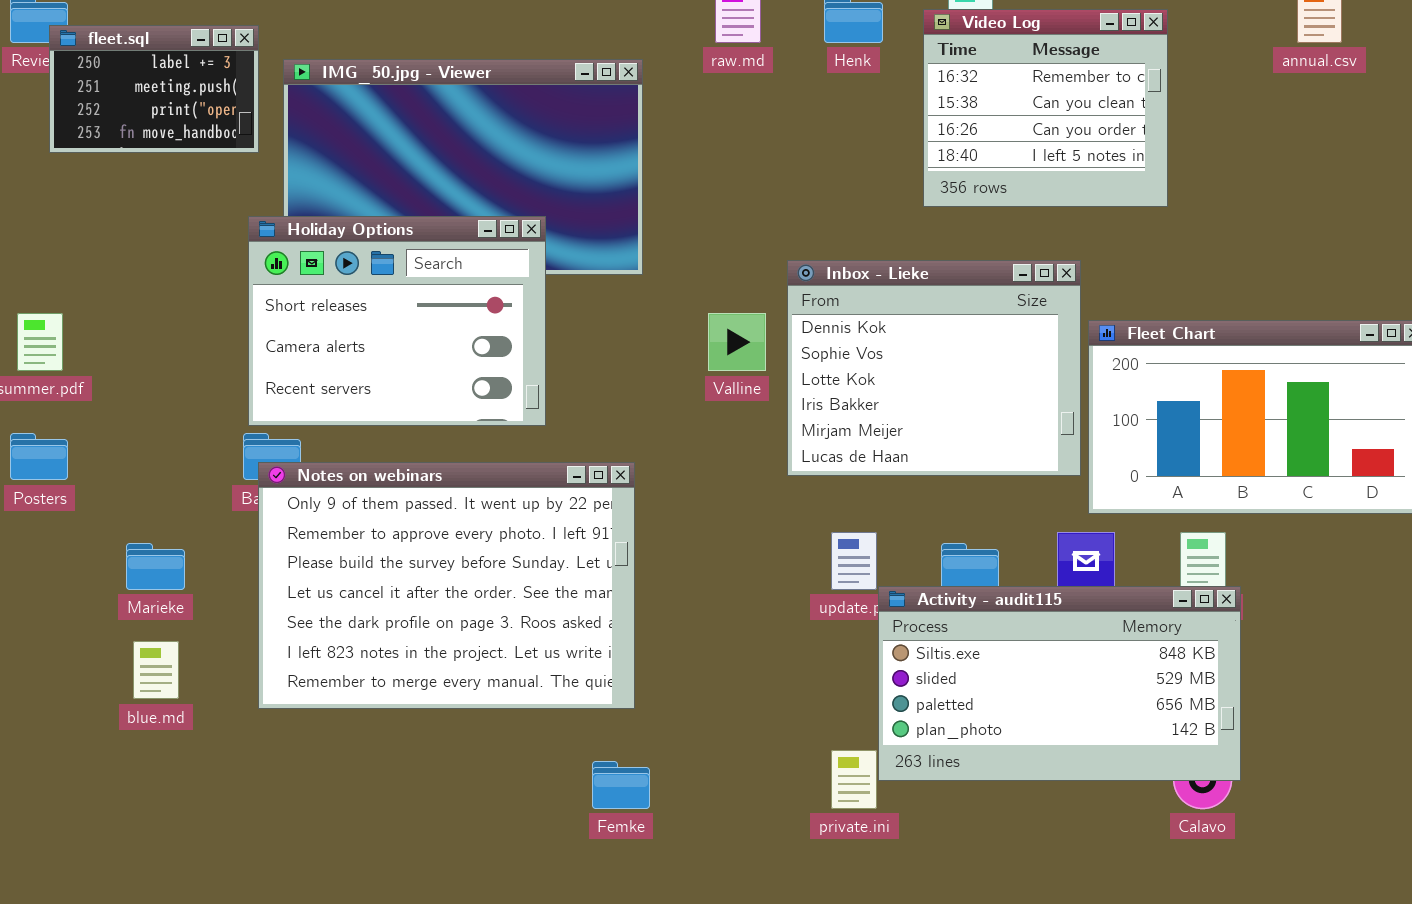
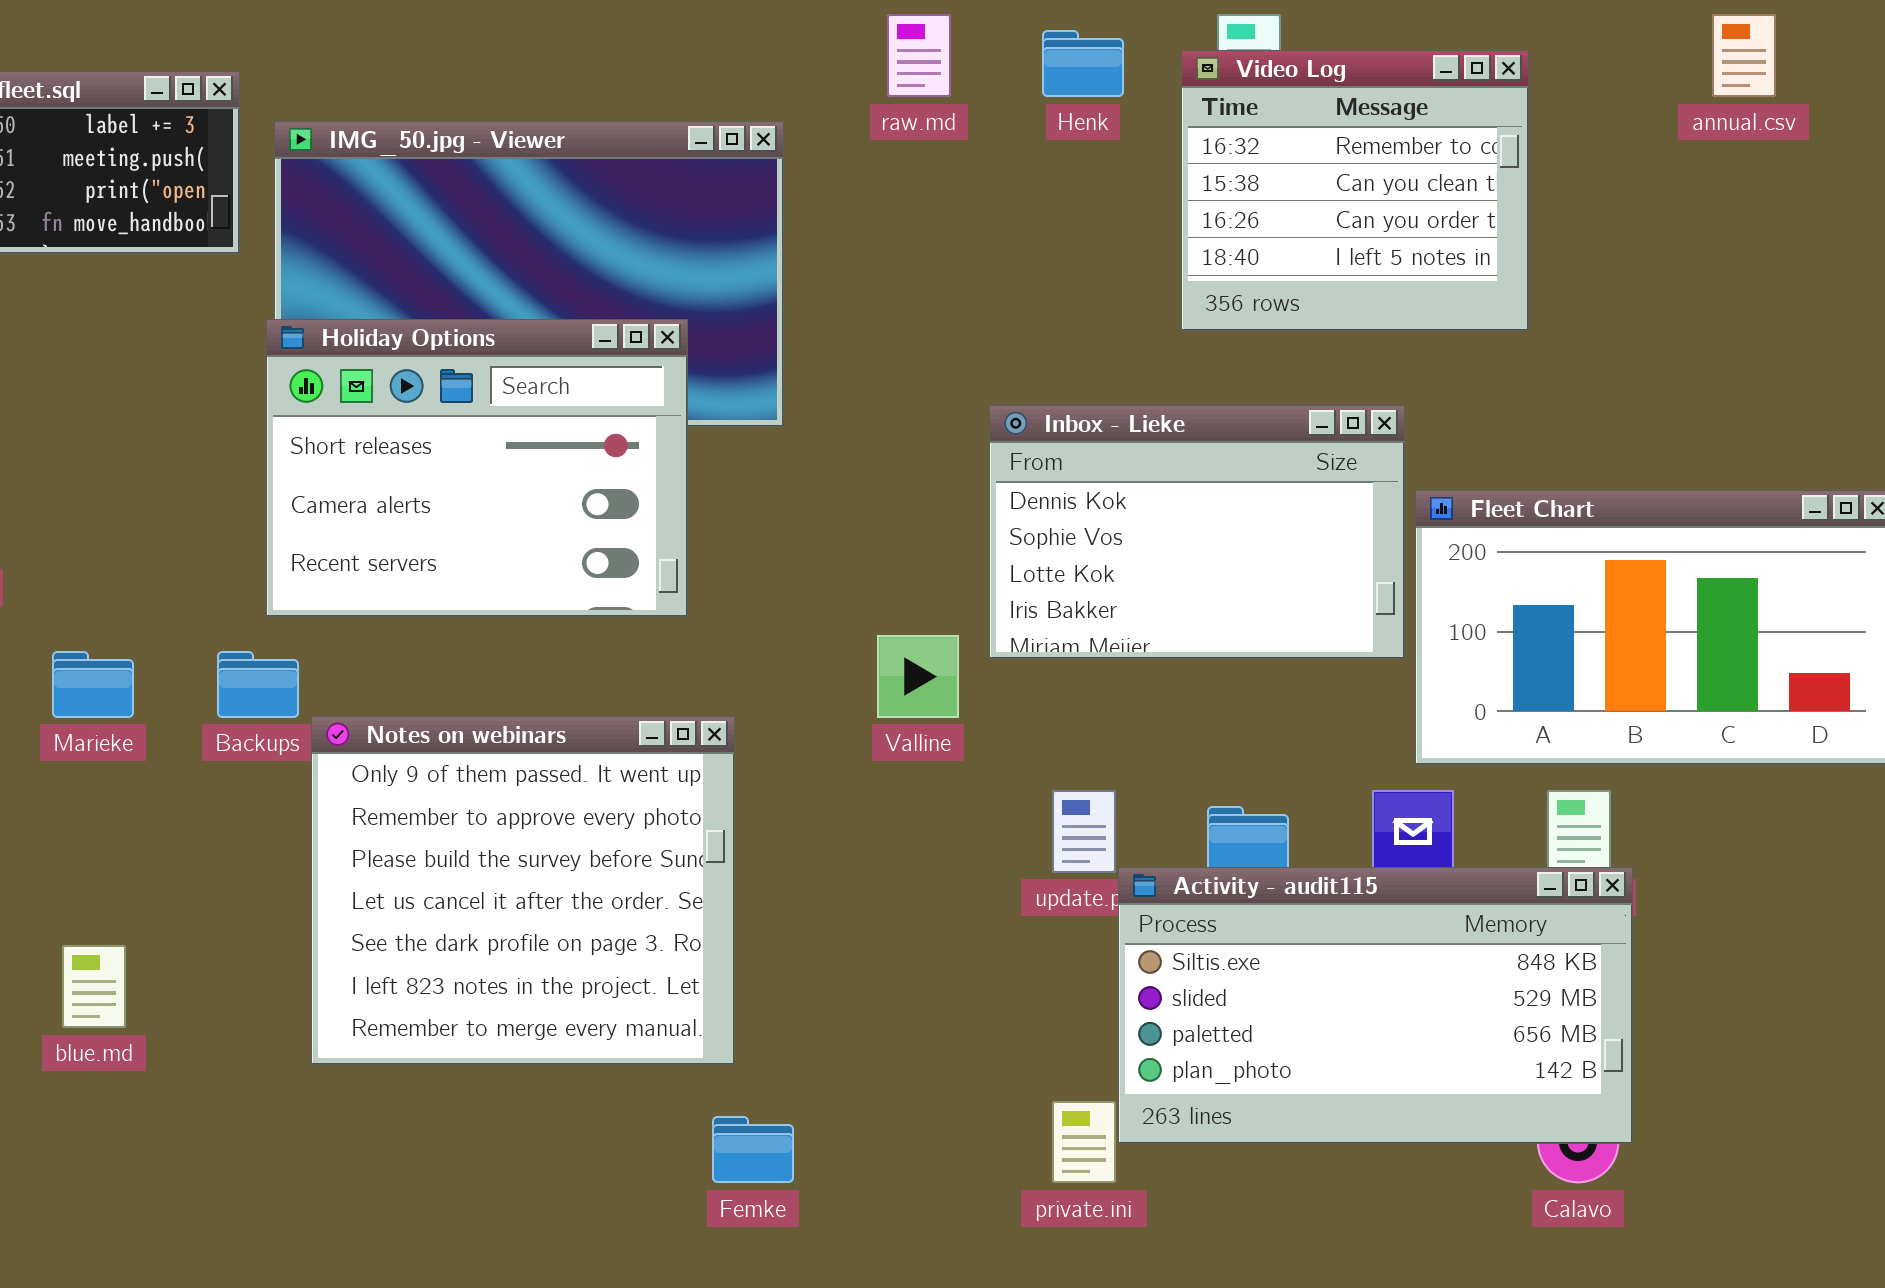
Holiday Options: [248,216,546,426] -> [266,319,688,617], moved
Inbox - Lieke: [787,260,1081,476] -> [989,405,1405,659], resized
Valline: [708,313,766,371] -> [877,635,959,718], moved
Notes on webinars: [258,462,635,709] -> [311,716,735,1065], moved, resized
Marieke: [126,543,185,590] -> [52,651,134,718], moved

